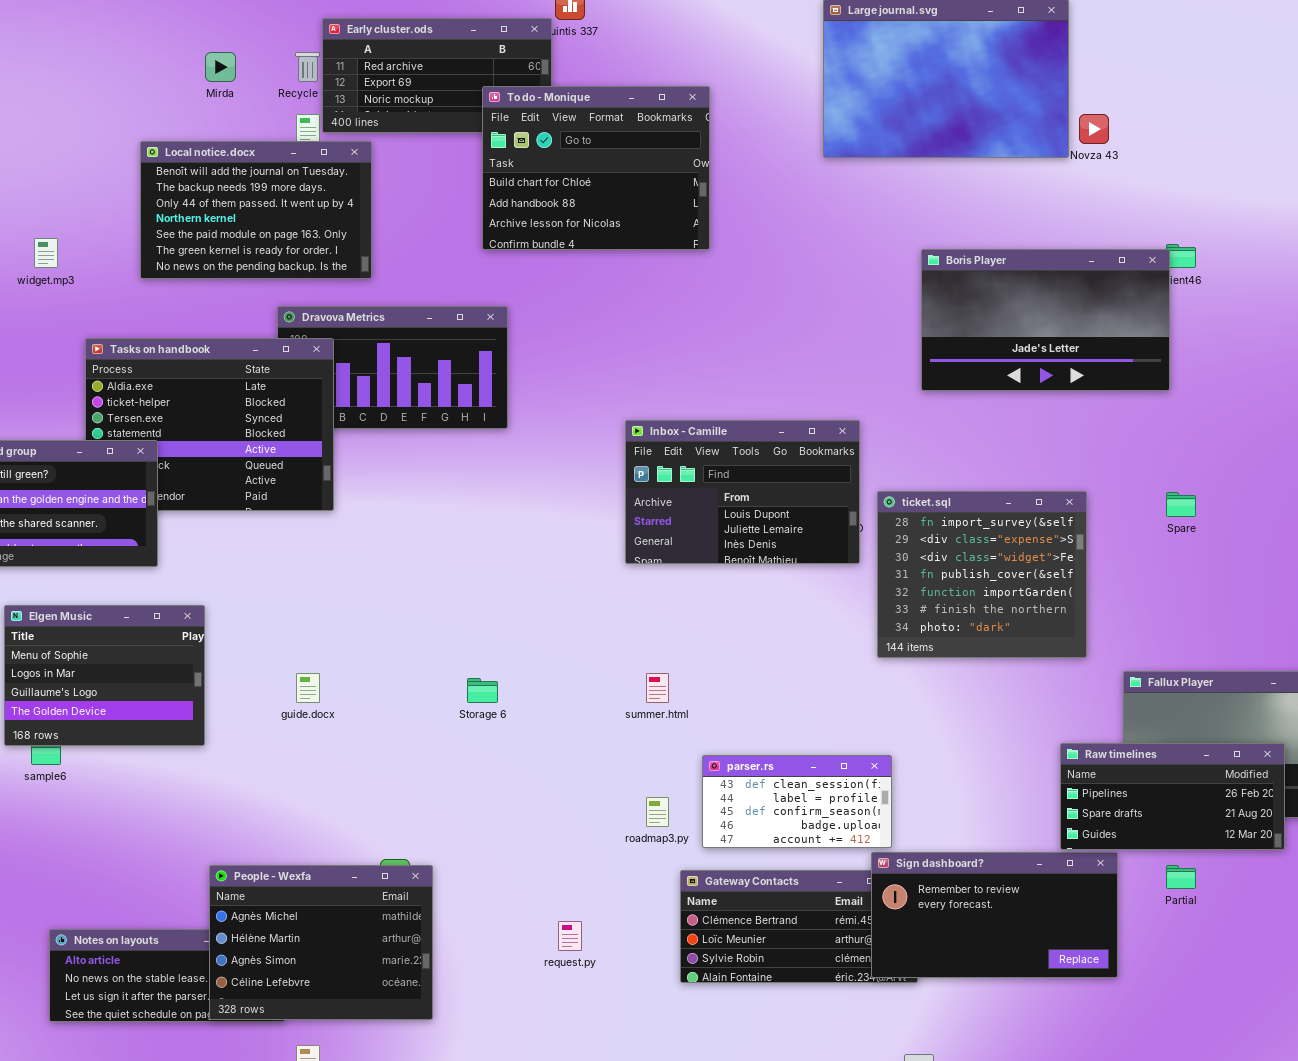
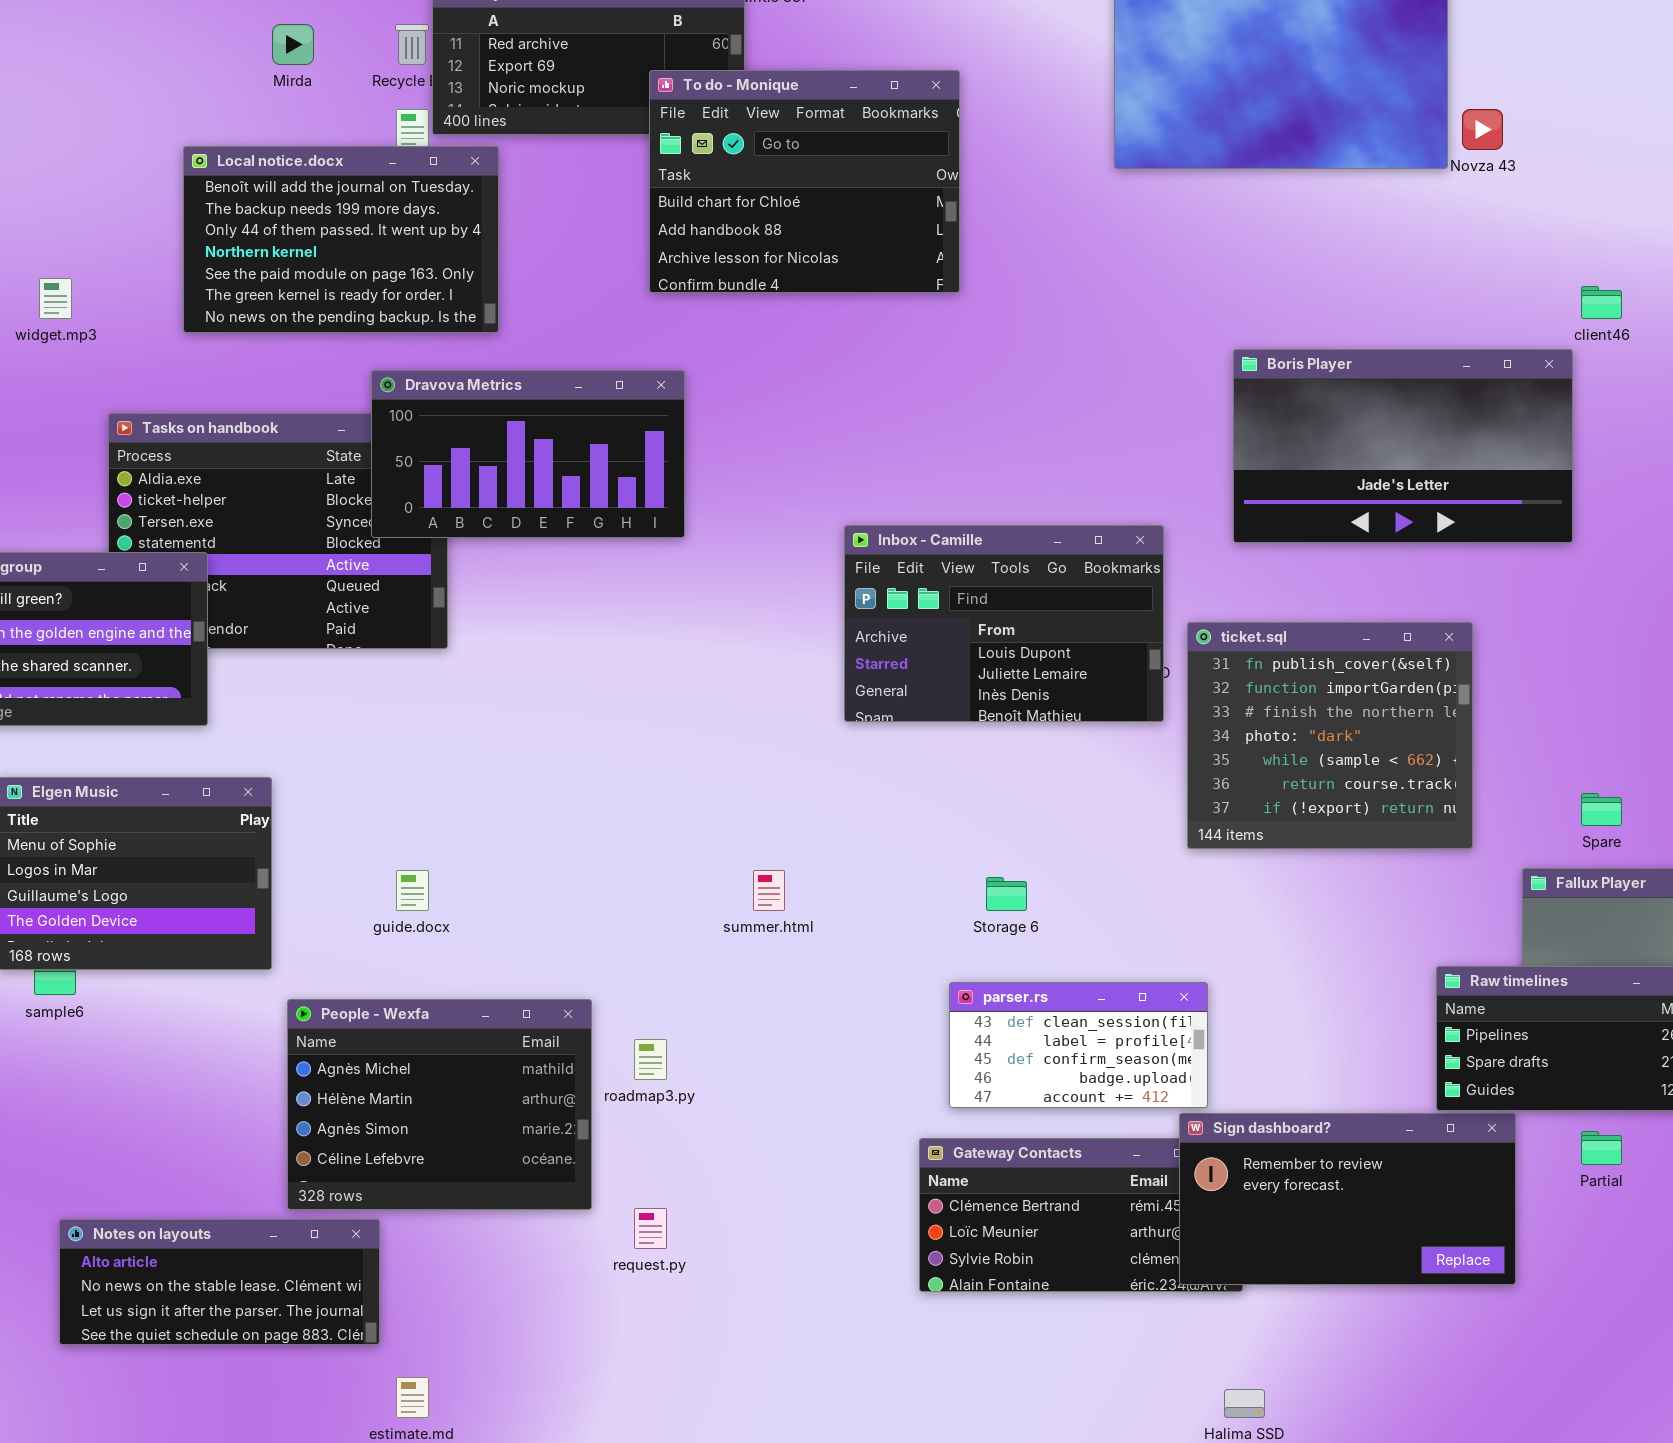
Boris Player: [921,249,1170,391] -> [1233,349,1573,543], moved
Dravova Metrics: [277,306,508,429] -> [371,370,685,538], raised
ticket.sql: [877,491,1087,658] -> [1187,622,1473,849], scrolled down 3 rows
Spare: [1166,492,1196,517] -> [1581,793,1622,826], moved
summer.html: [646,673,669,703] -> [753,870,785,911], moved
Storage 6: [467,678,498,703] -> [986,877,1027,911], moved
roadmap3.py: [646,797,669,827] -> [634,1039,667,1080], moved
People - Wexfa: [209,865,433,1020] -> [287,999,592,1210], moved
request.py: [558,921,582,951] -> [634,1208,667,1249], moved

